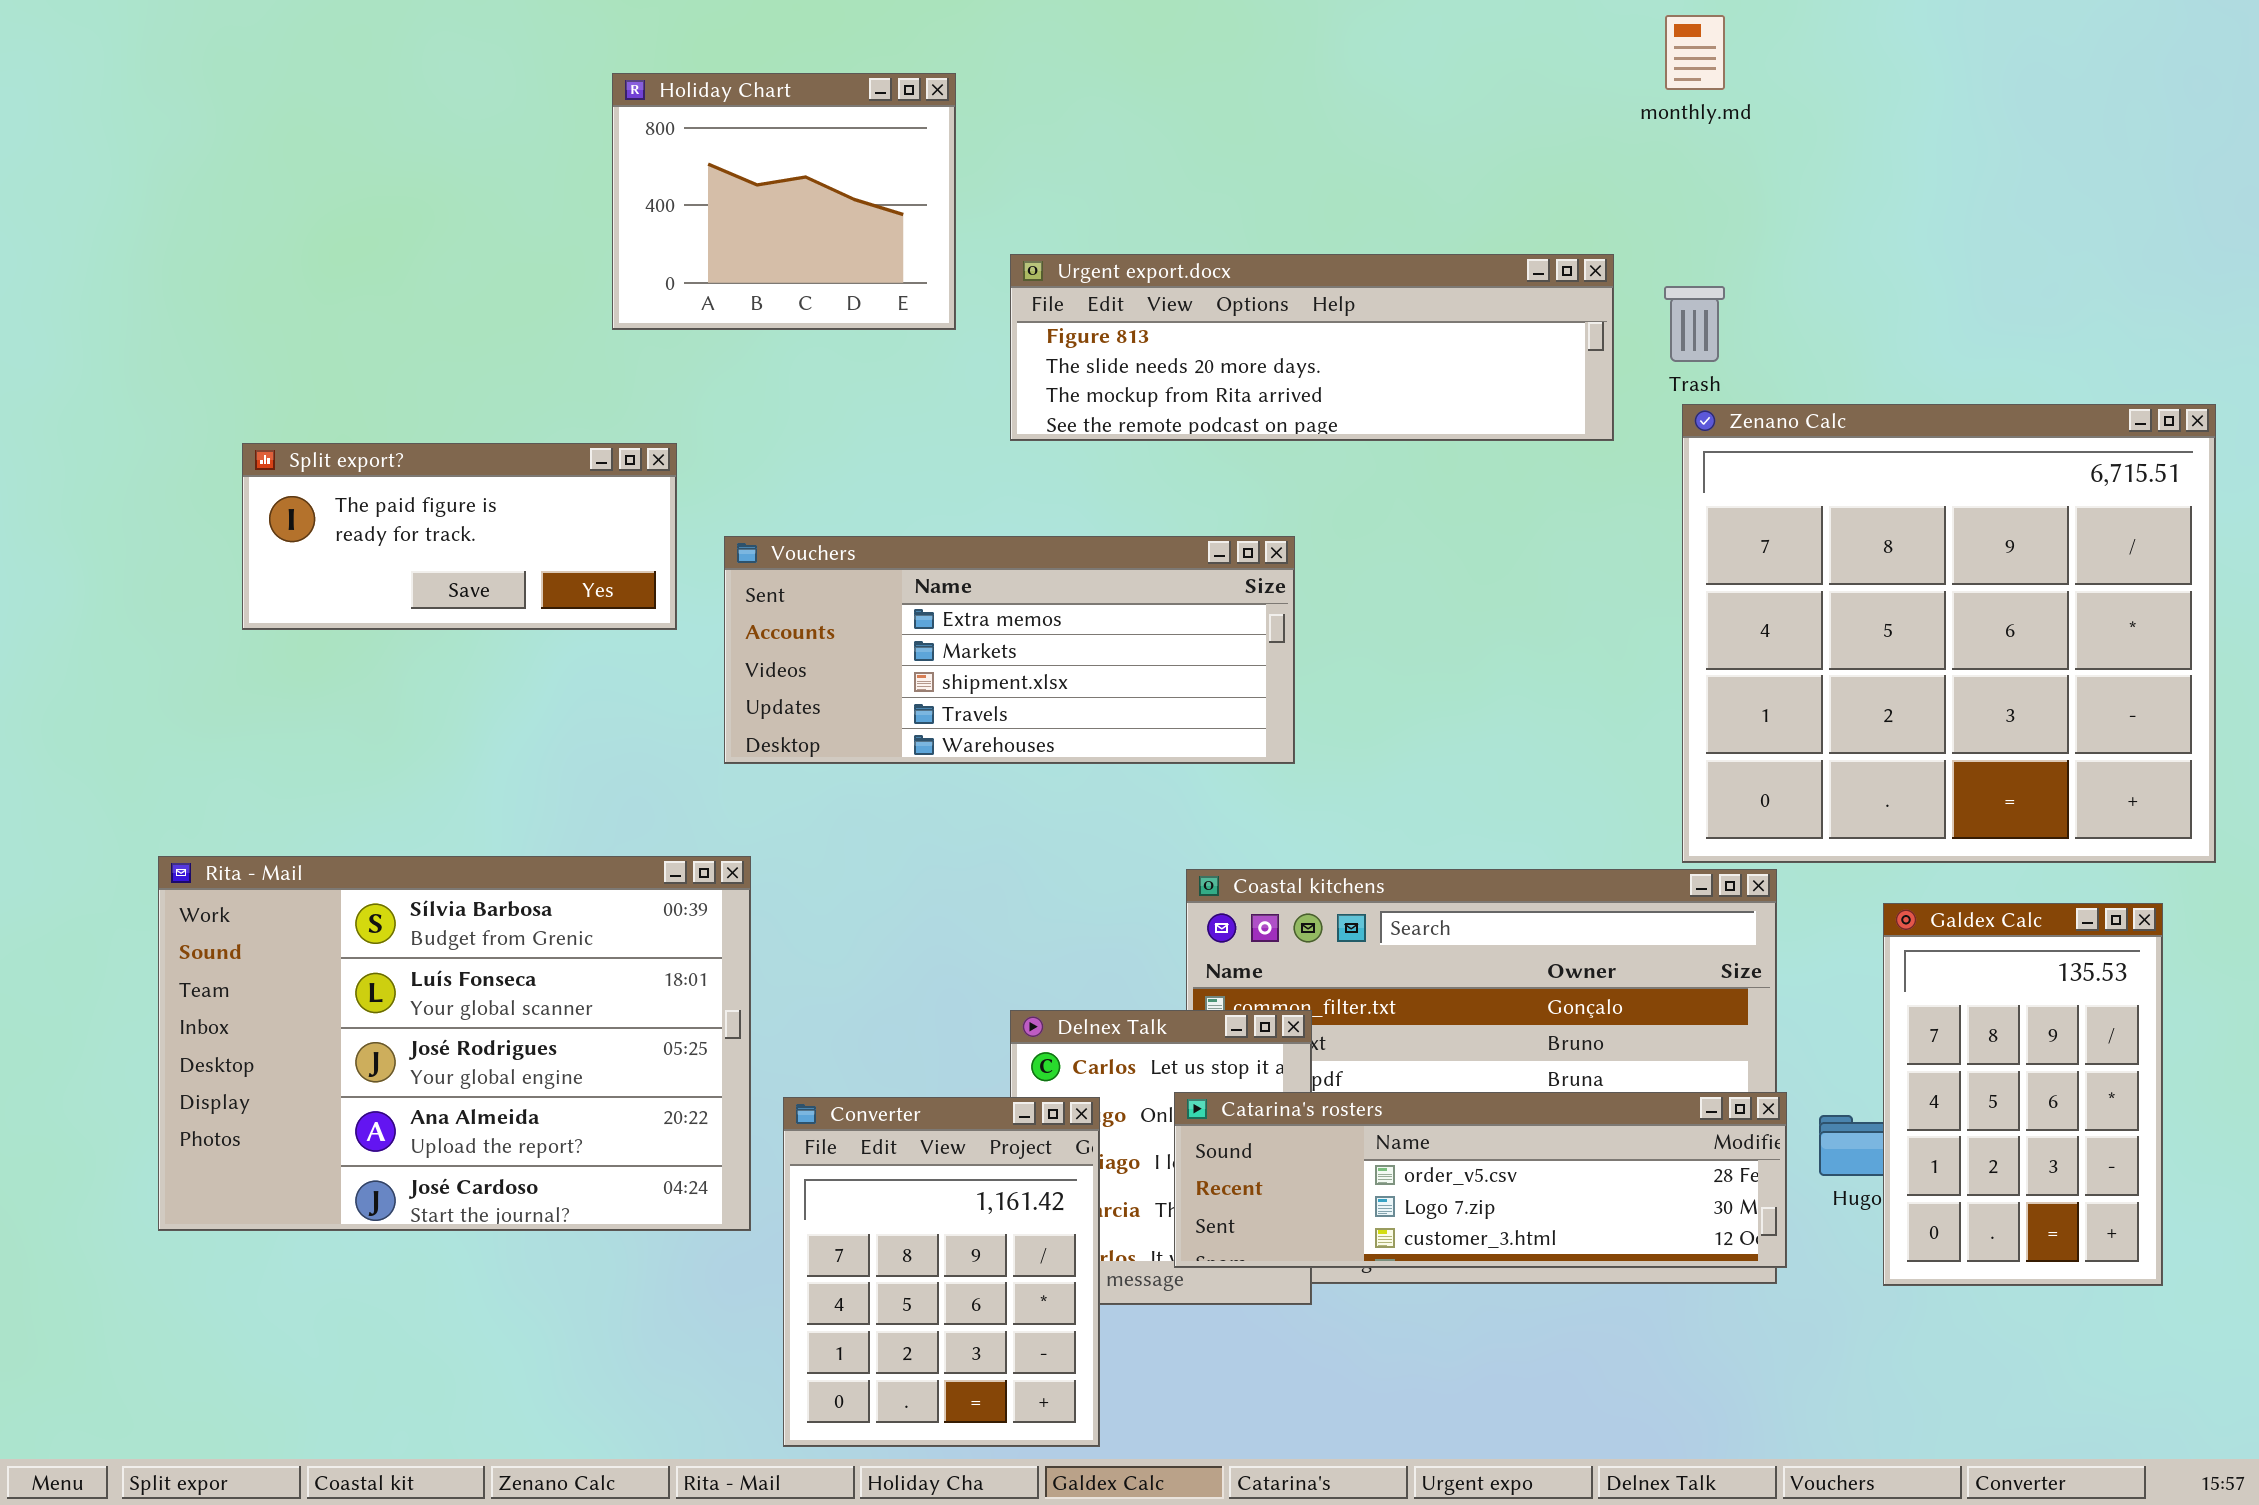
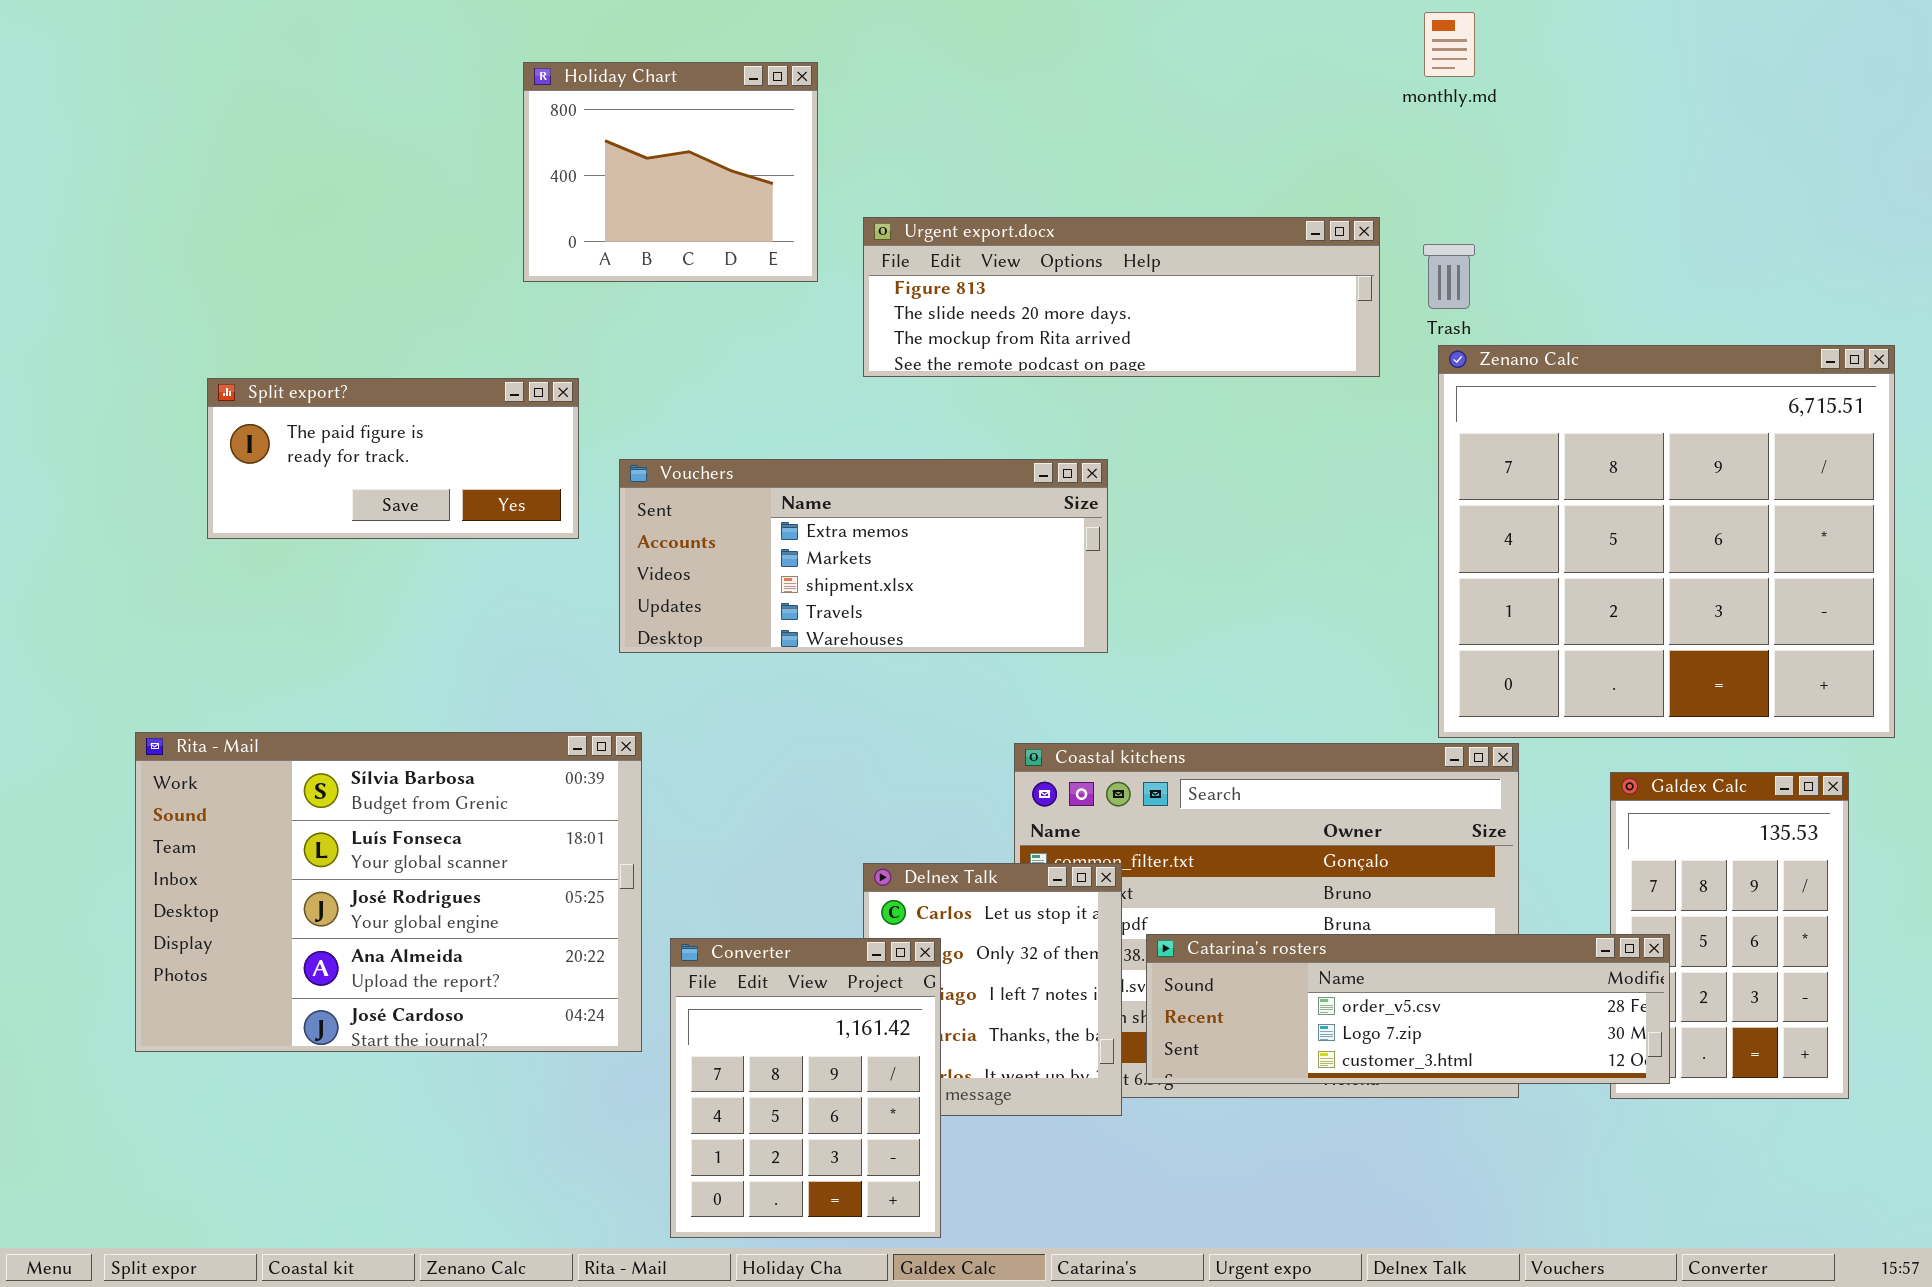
Catarina's rosters: [1174,1092,1787,1268] -> [1146,934,1670,1084], moved

